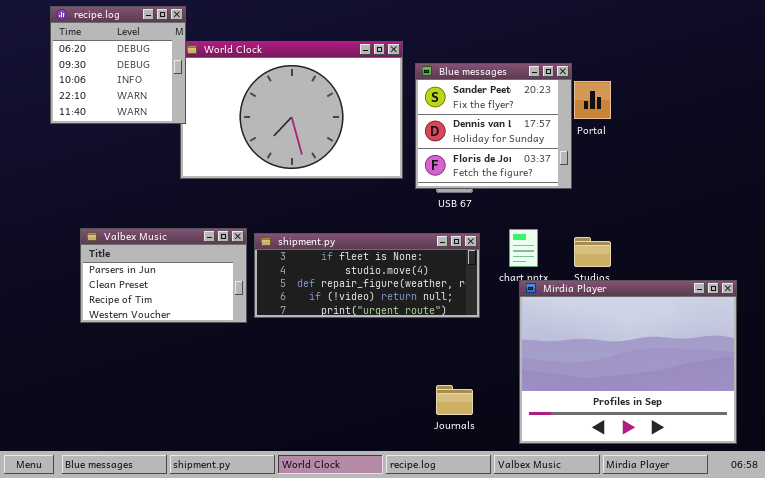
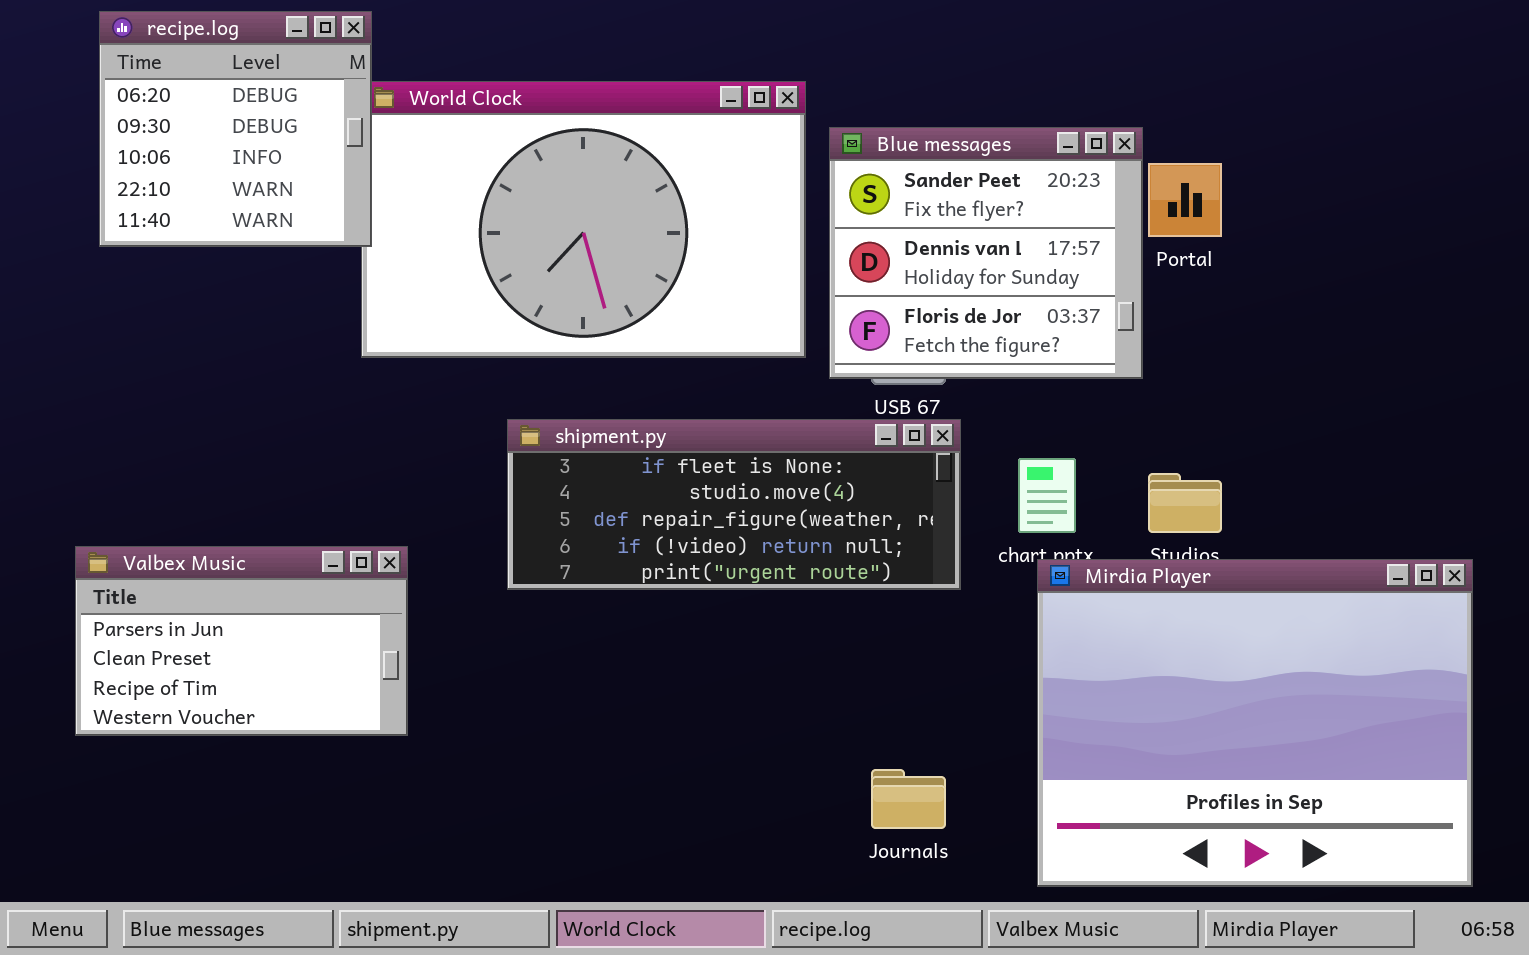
Valbex Music: [80,228,247,323] -> [75,546,408,736], moved
shipment.py: [254,233,480,318] -> [507,419,961,590], moved

